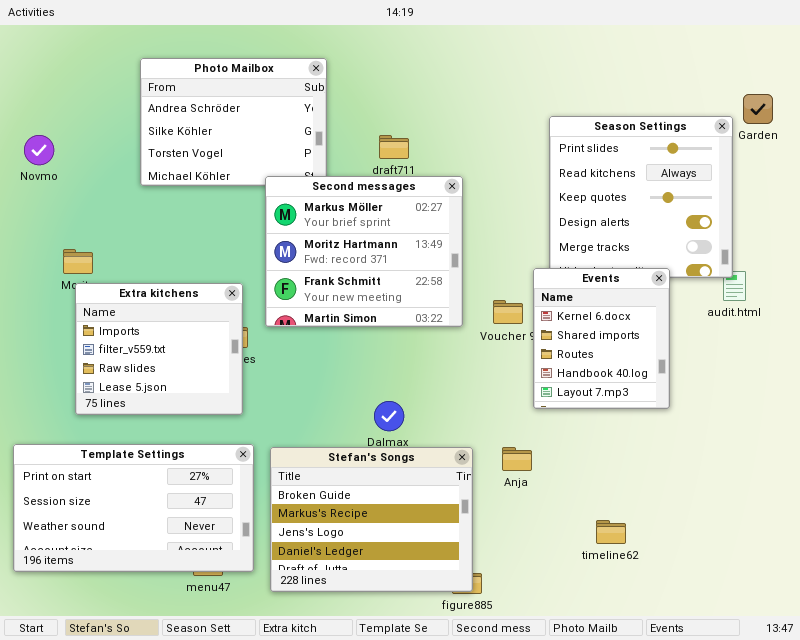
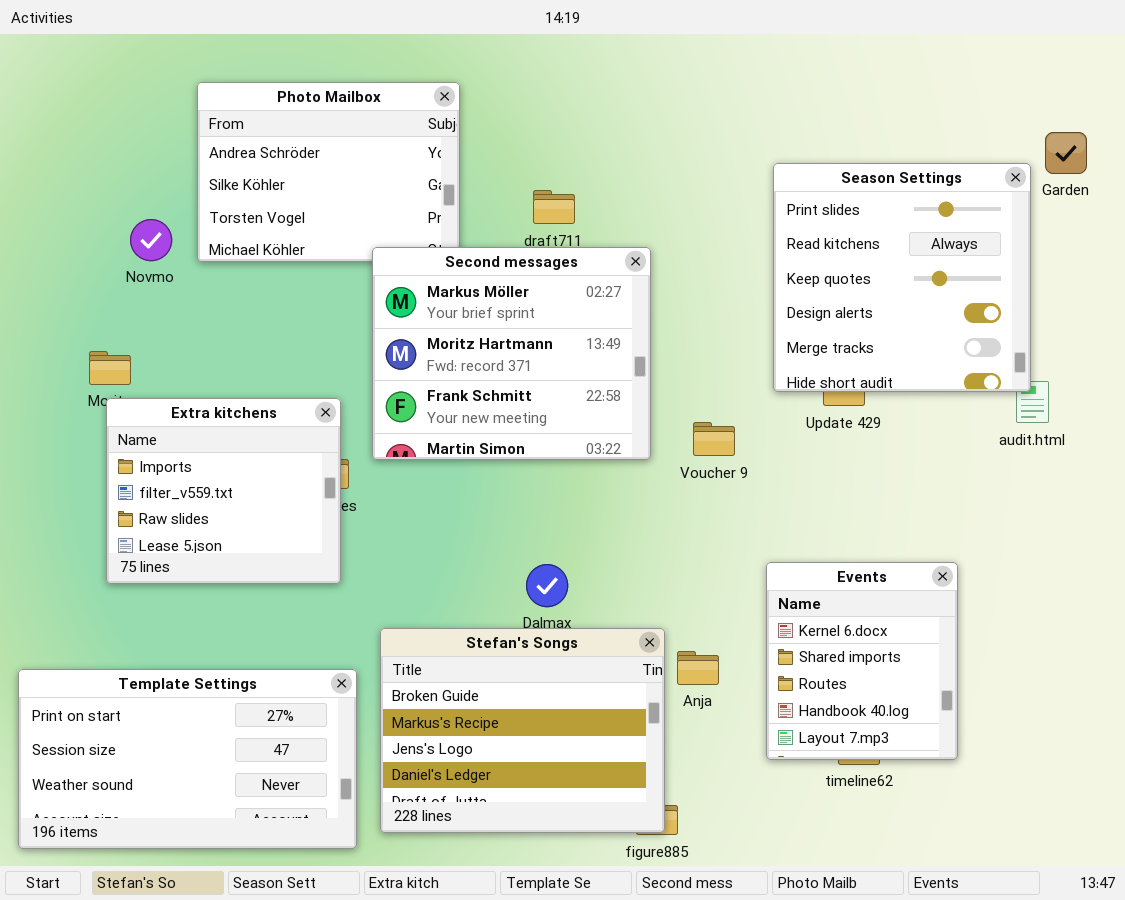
Novmo: [24,135,54,165] -> [130,219,172,261], moved
Events: [533,268,670,409] -> [766,562,958,760], moved
Template Settings: [13,444,254,572] -> [18,669,357,849], moved
Anja: [502,447,532,471] -> [677,651,719,685], moved

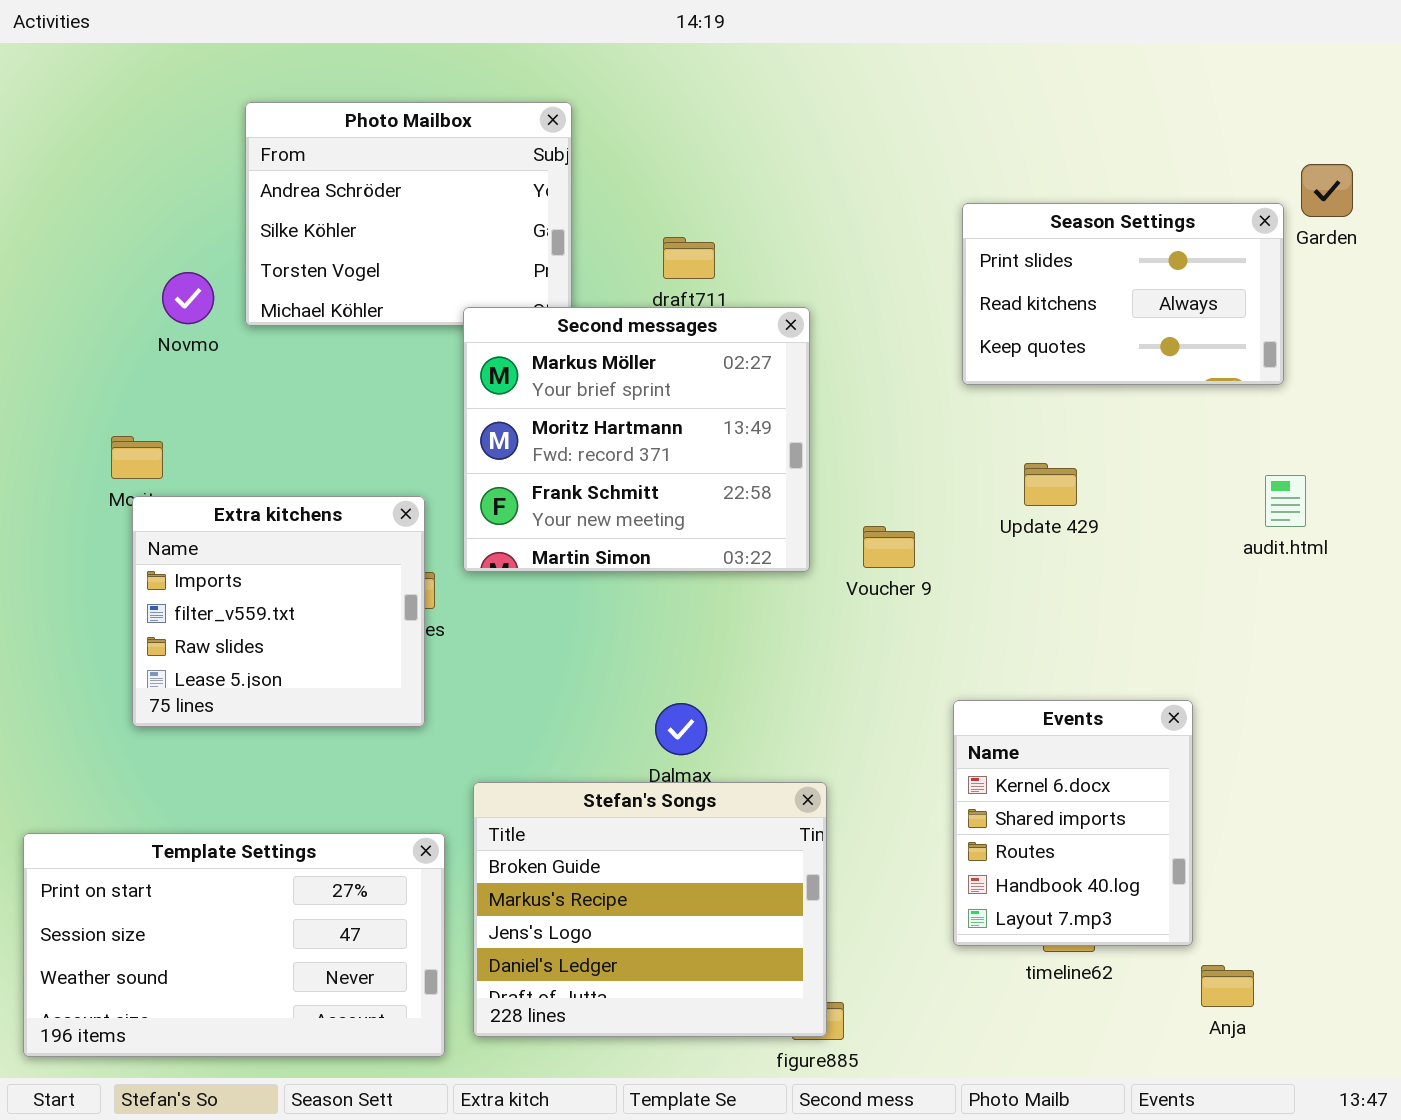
Season Settings: [773,163,1031,392] -> [962,203,1284,385], resized
Anja: [677,651,719,685] -> [1201,965,1254,1007], moved

